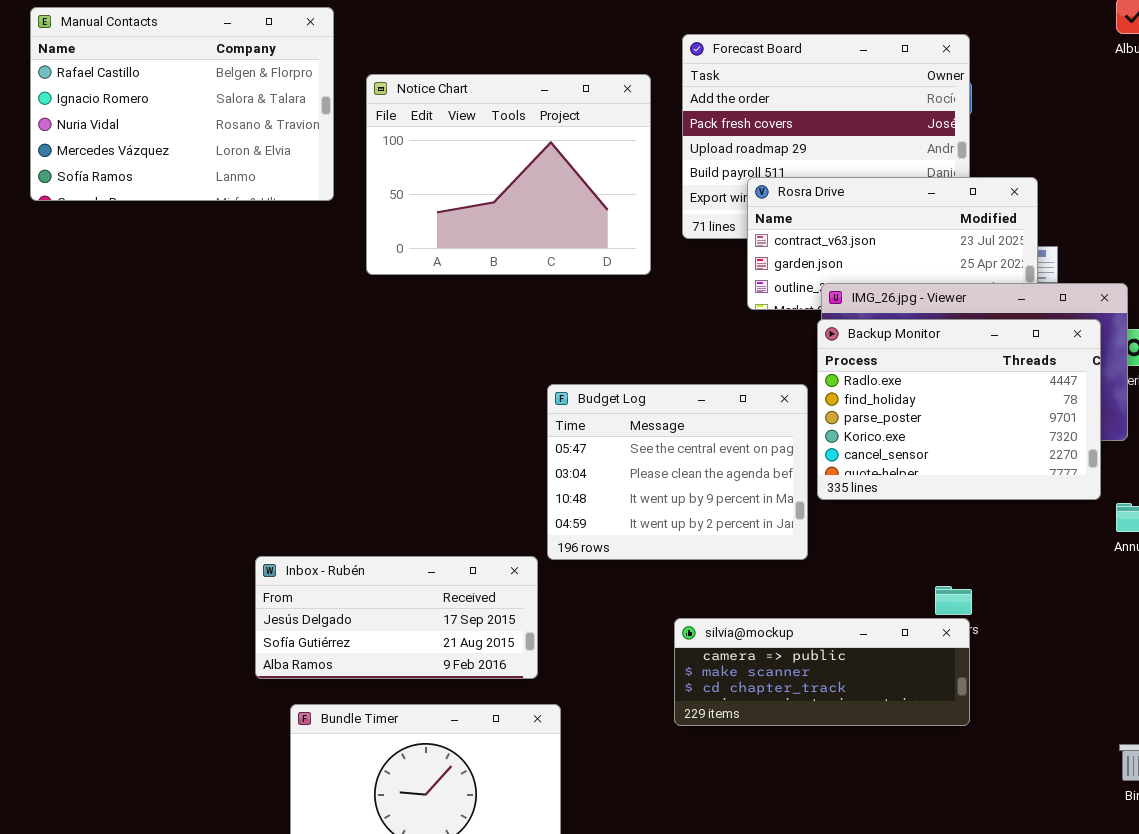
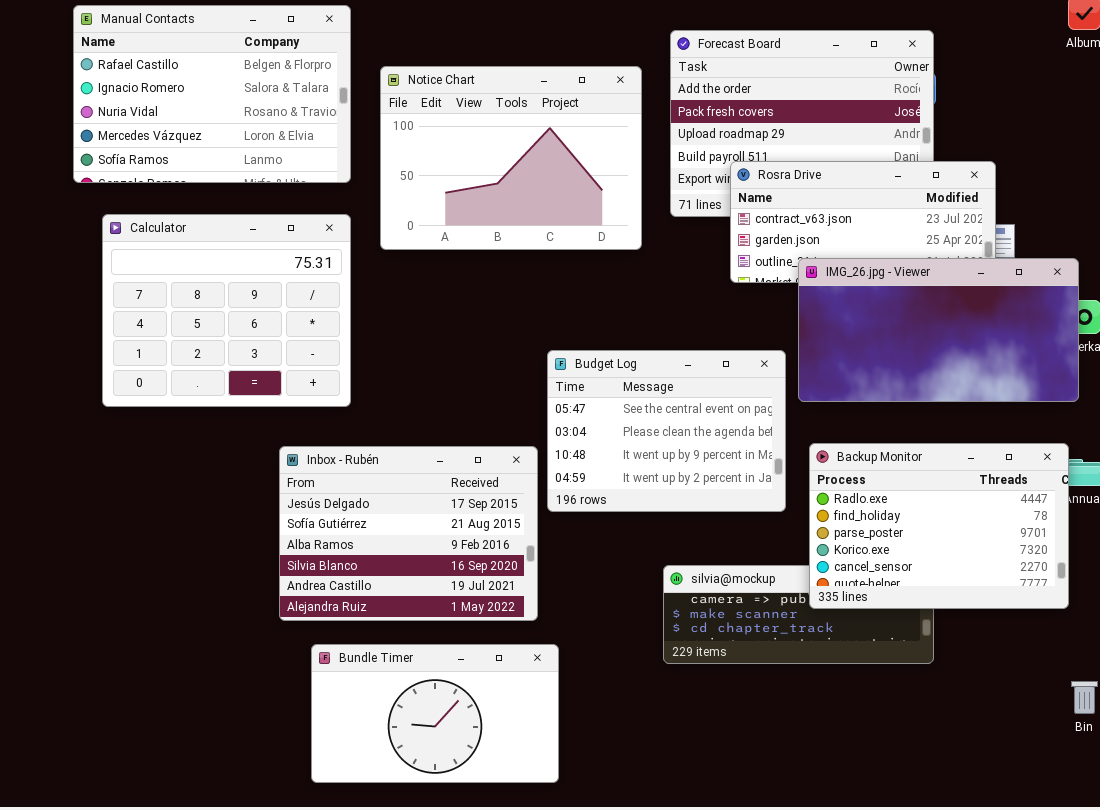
Calculator: none -> [102,214,351,407], opened
Backup Monitor: [817,319,1101,500] -> [809,443,1069,609], moved
Inbox - Rubén: [255,556,538,679] -> [279,446,538,621], resized

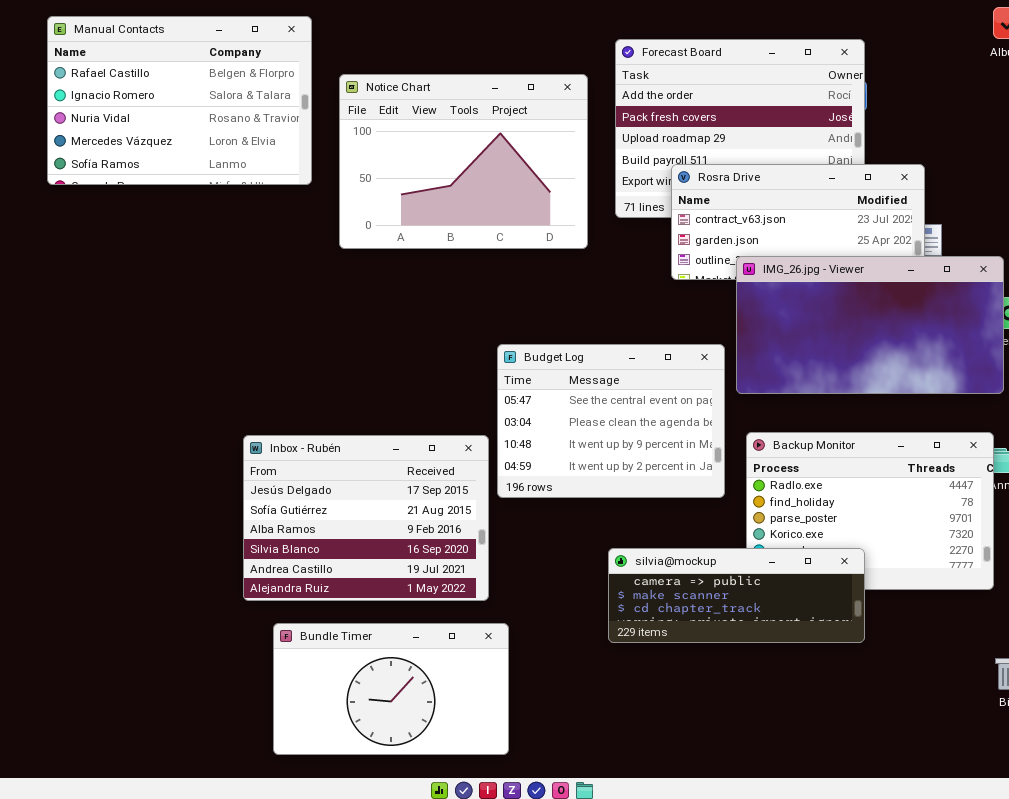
Calculator: [102,214,351,407] -> none, closed
silvia@mockup: [663,565,934,664] -> [608,548,865,643], raised

